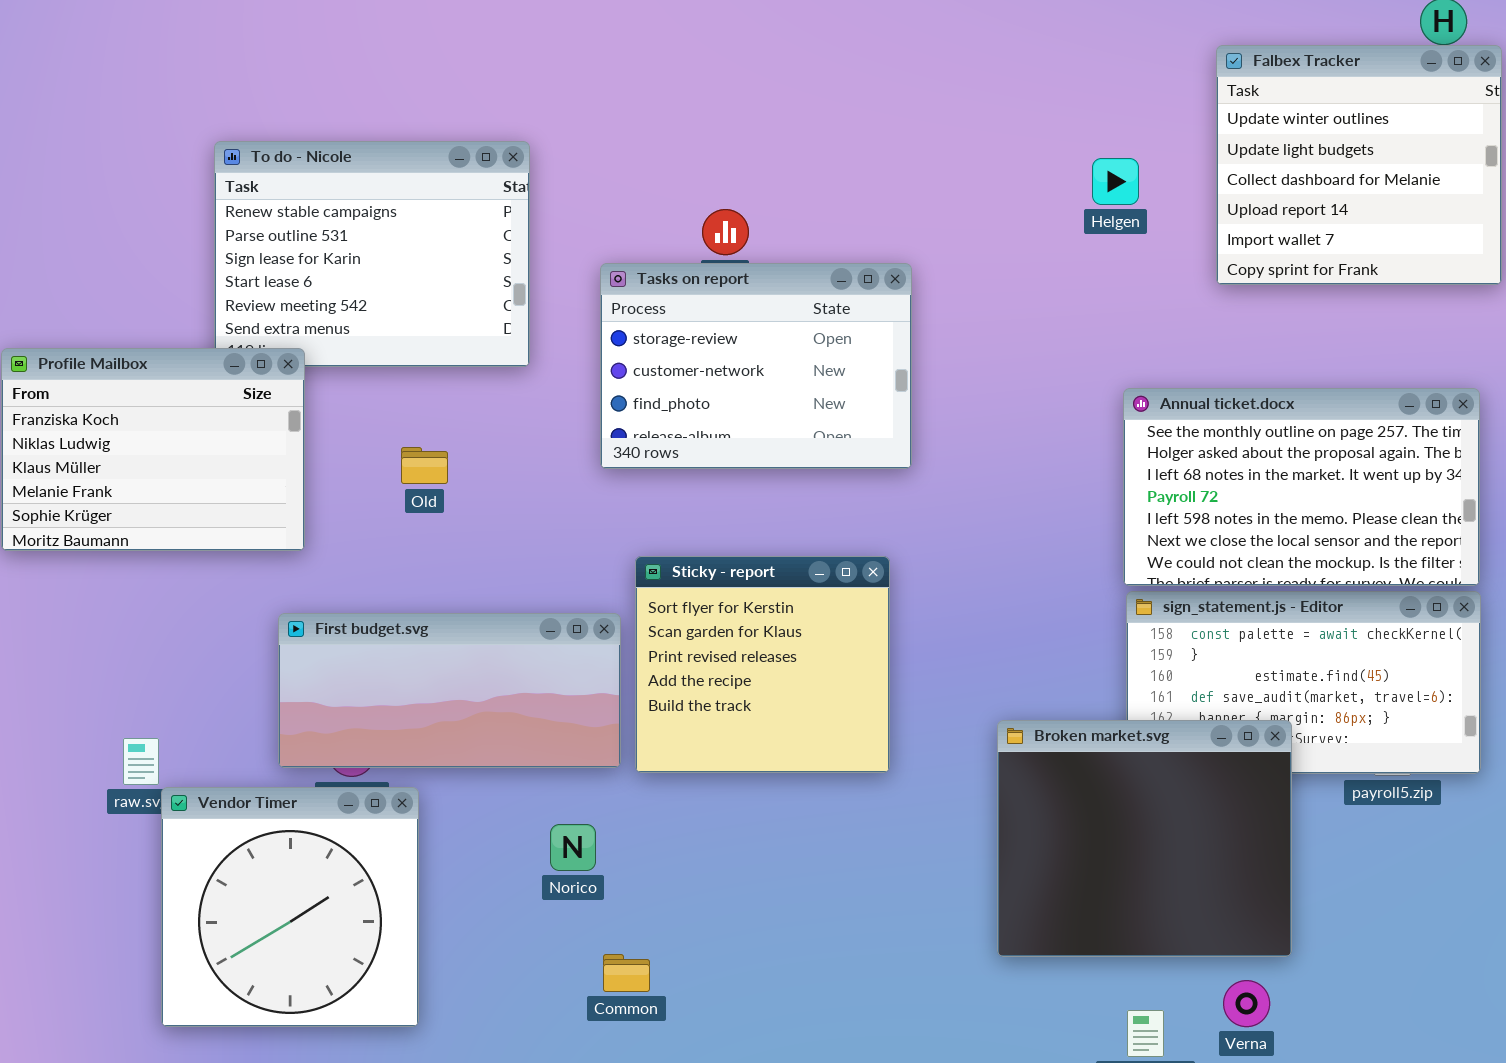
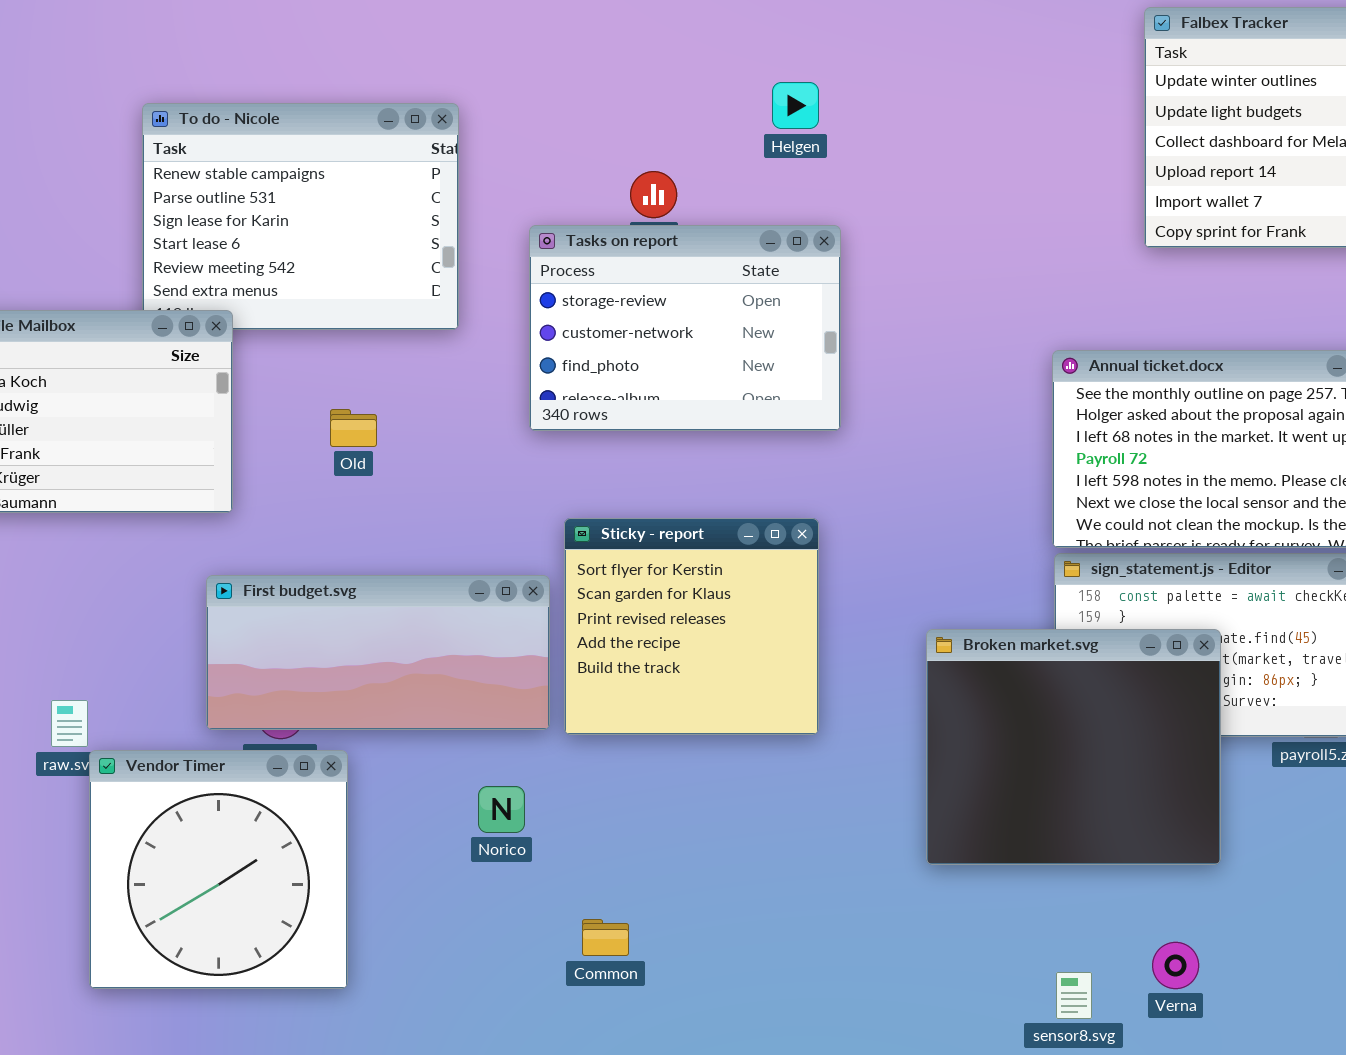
Helgen: [1092,158,1139,205] -> [772,82,819,129], moved
Broken market.svg: [997,720,1292,957] -> [926,629,1221,865], moved
Common: [603,954,650,992] -> [582,919,629,956], moved

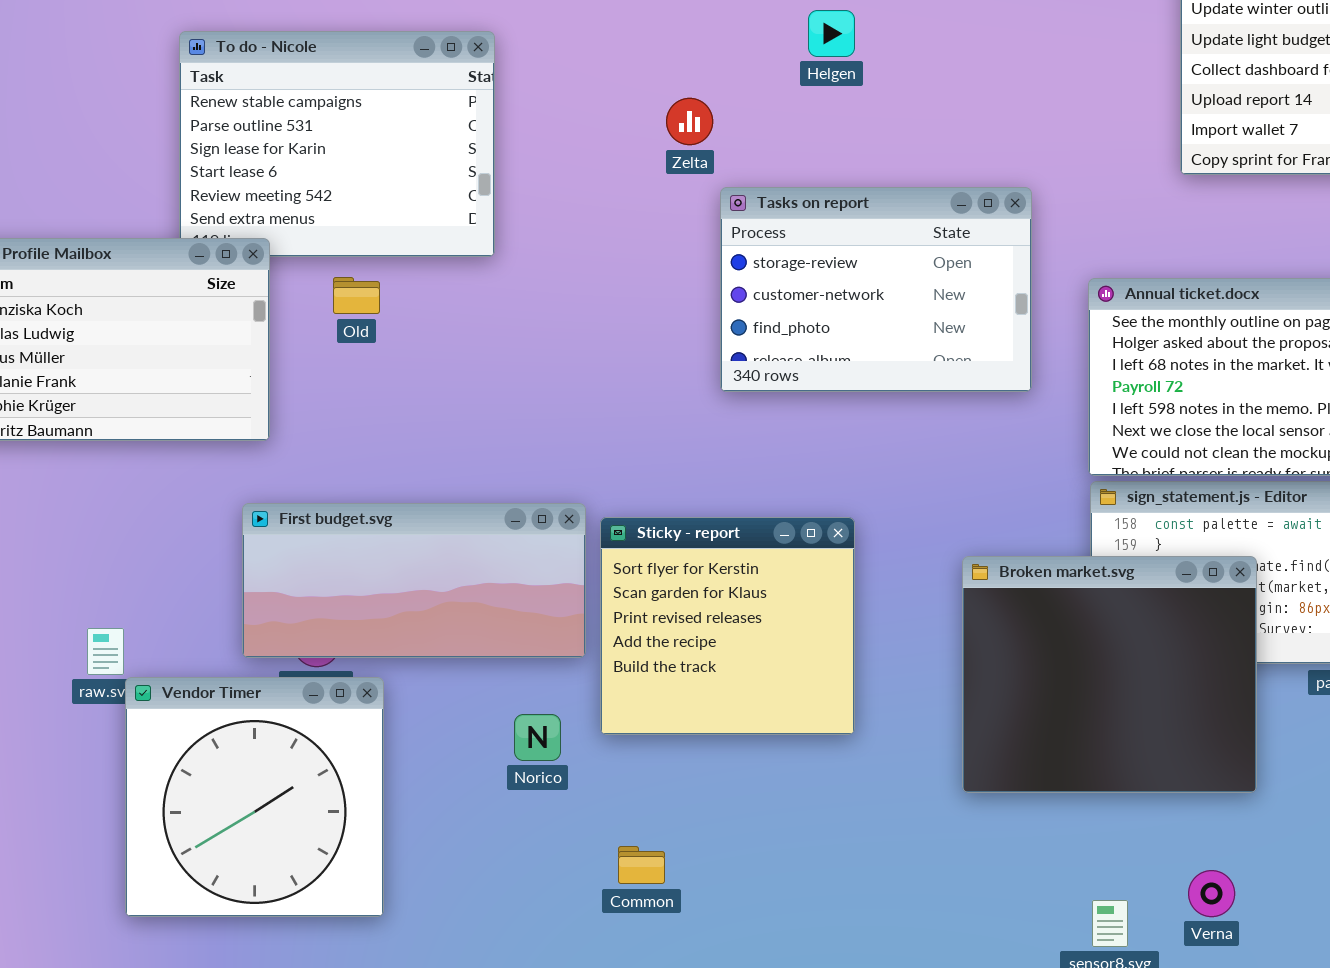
Tasks on report: [529,225,841,431] -> [720,187,1032,392], moved
Old: [330,409,377,447] -> [333,277,380,314], moved
Sticky - report: [564,518,819,735] -> [600,517,855,735], moved

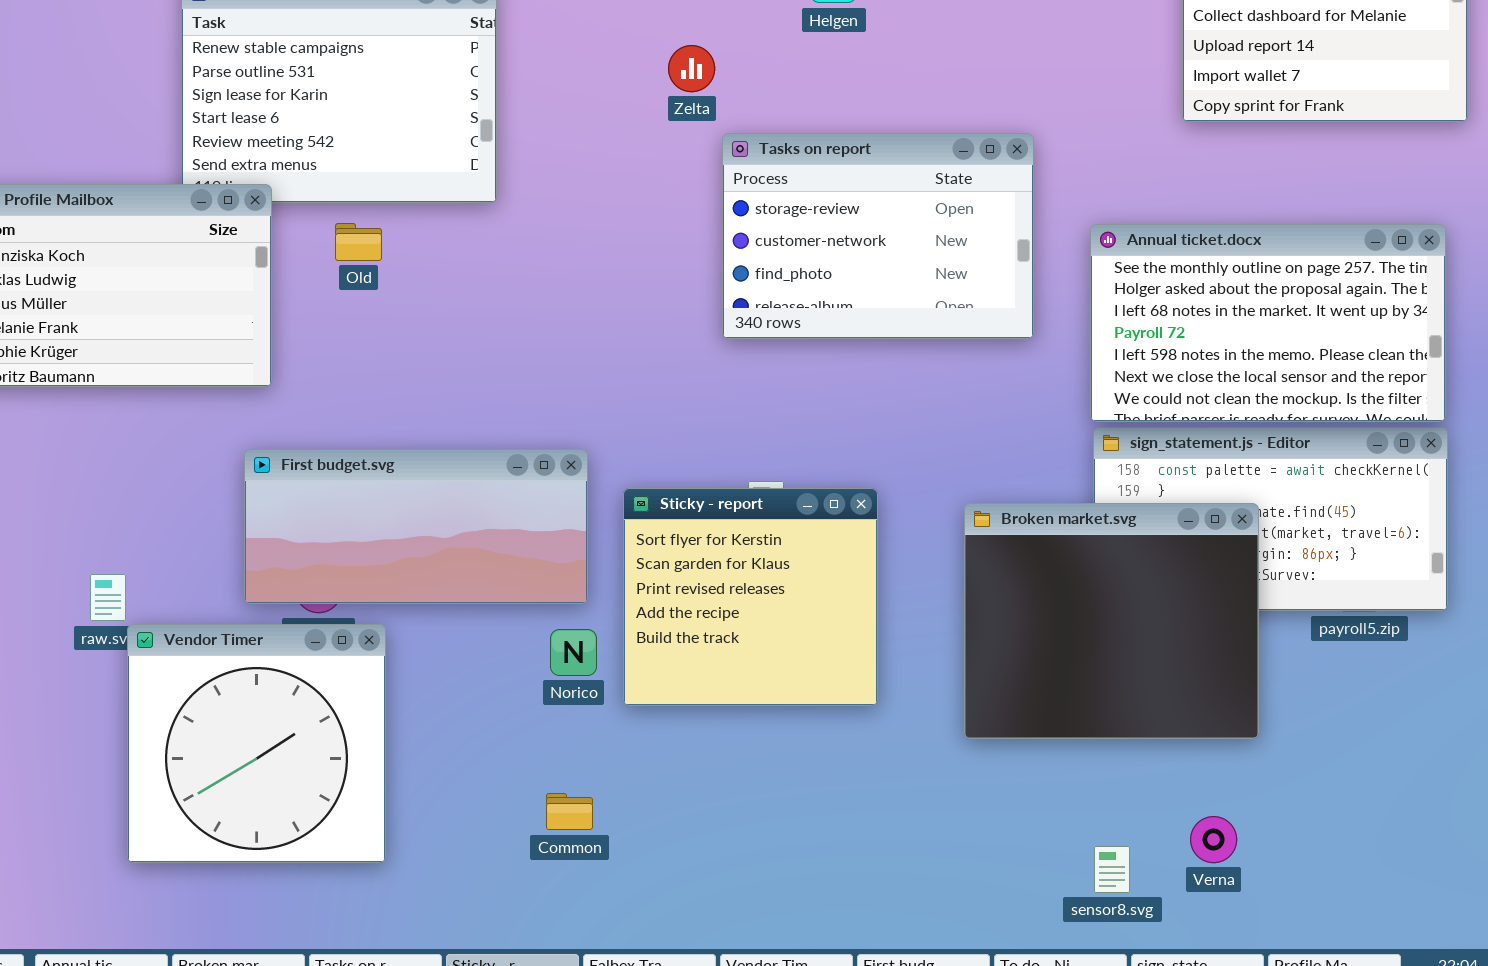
Sticky - report: [600,517,855,735] -> [623,488,878,706], moved
Norico: [514,714,561,761] -> [550,629,597,676], moved
Common: [618,846,665,884] -> [546,793,593,830], moved

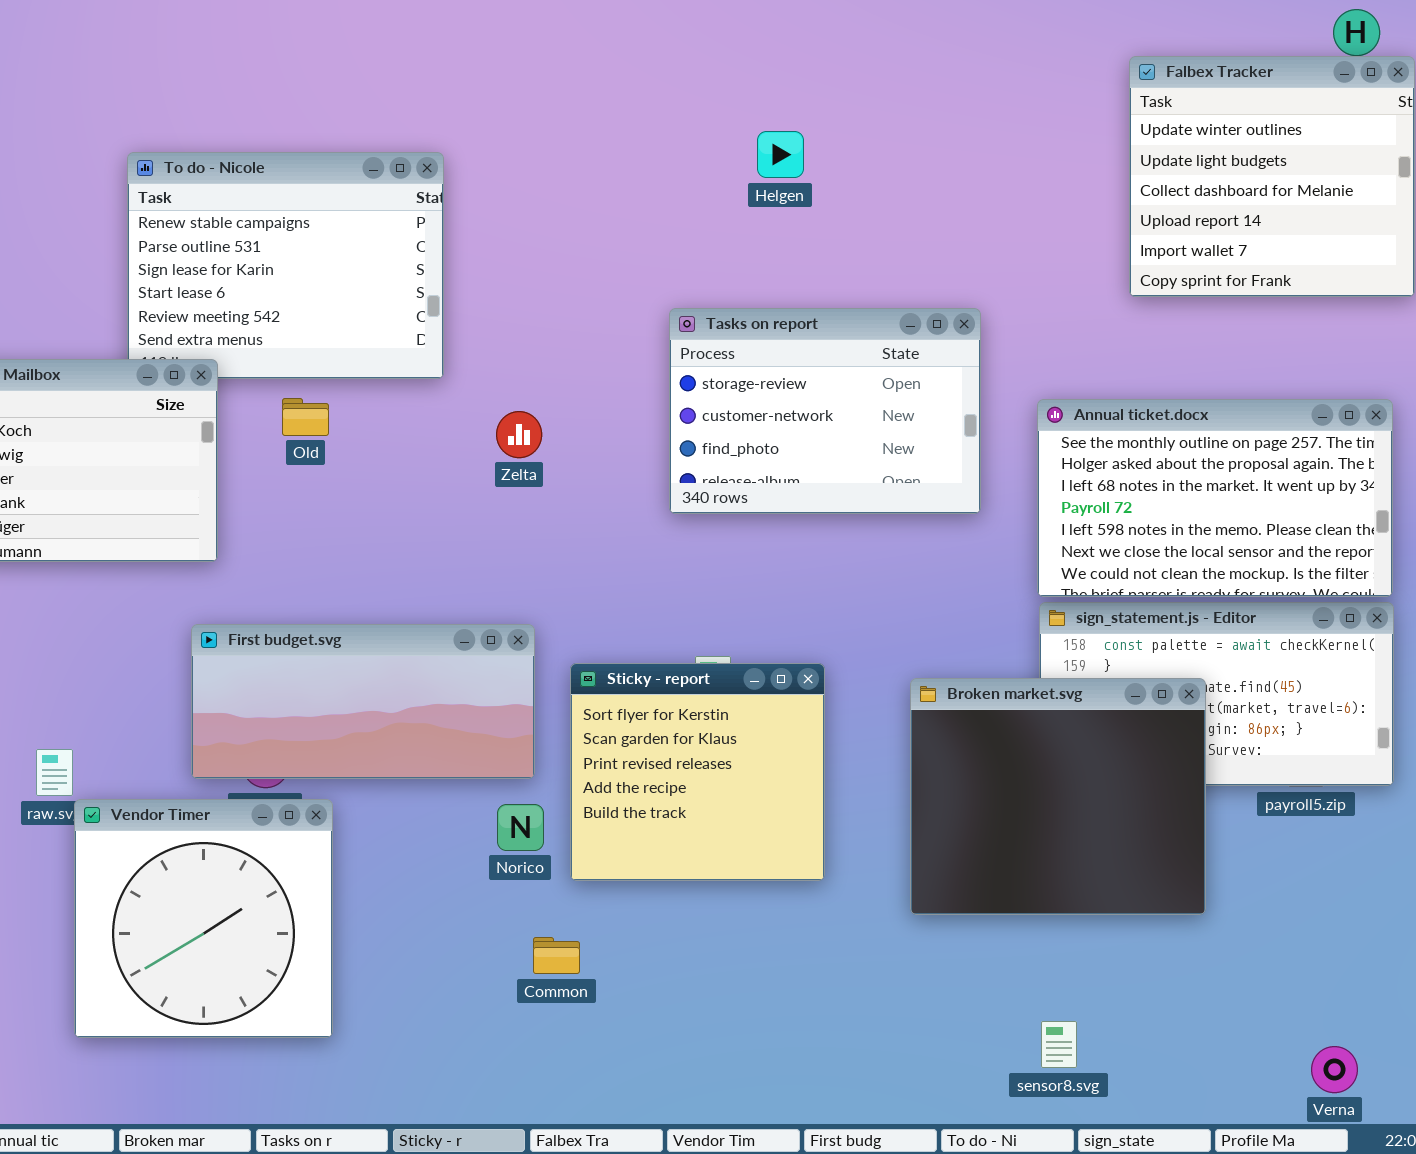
Zelta: [668,45,715,92] -> [496,411,542,458], moved
Common: [546,793,593,830] -> [533,937,580,974], moved
Verna: [1190,816,1237,863] -> [1311,1046,1358,1093], moved

